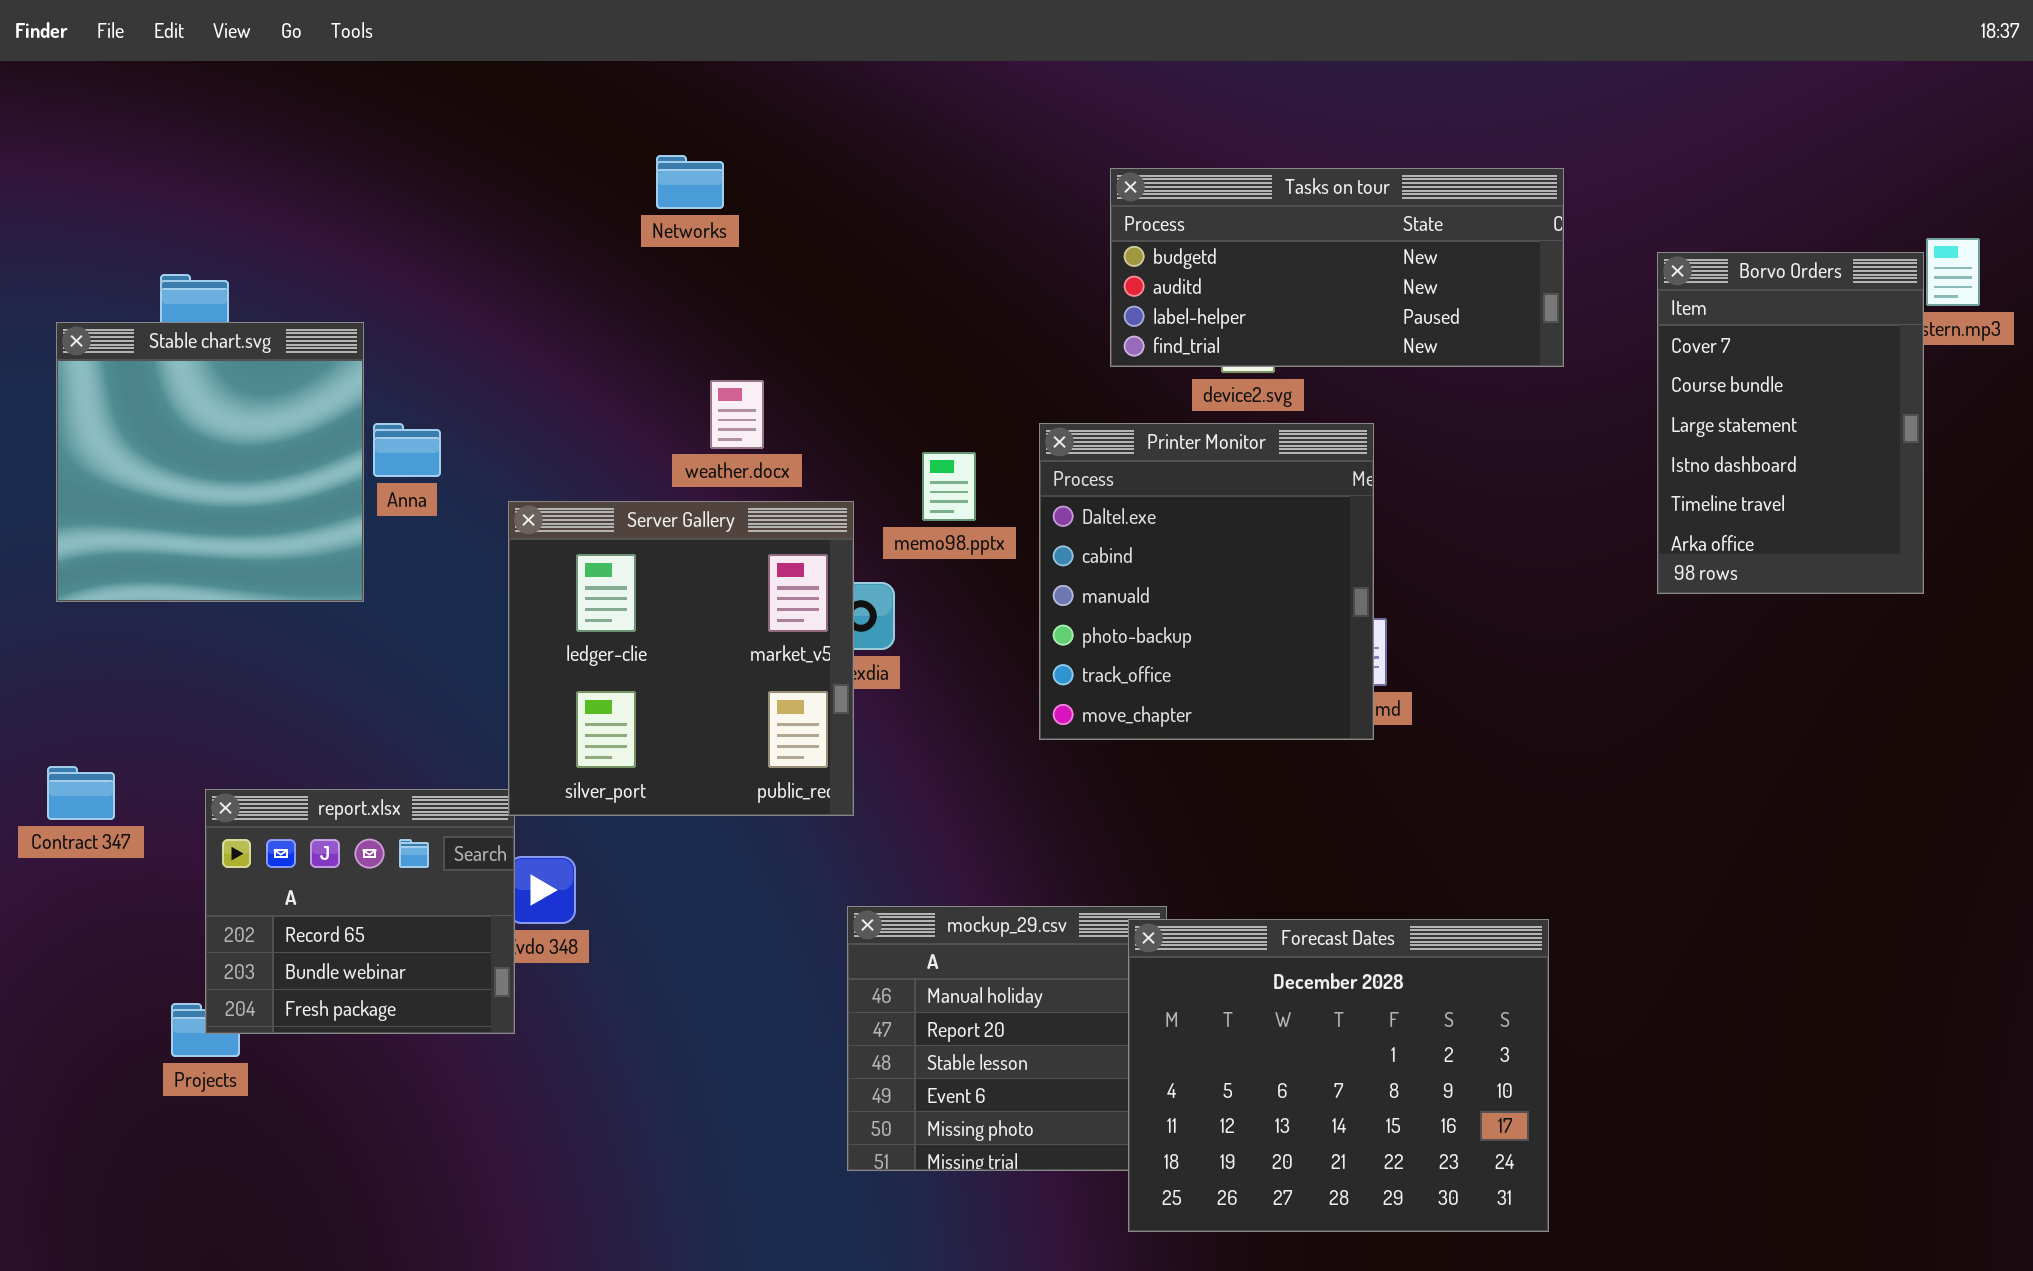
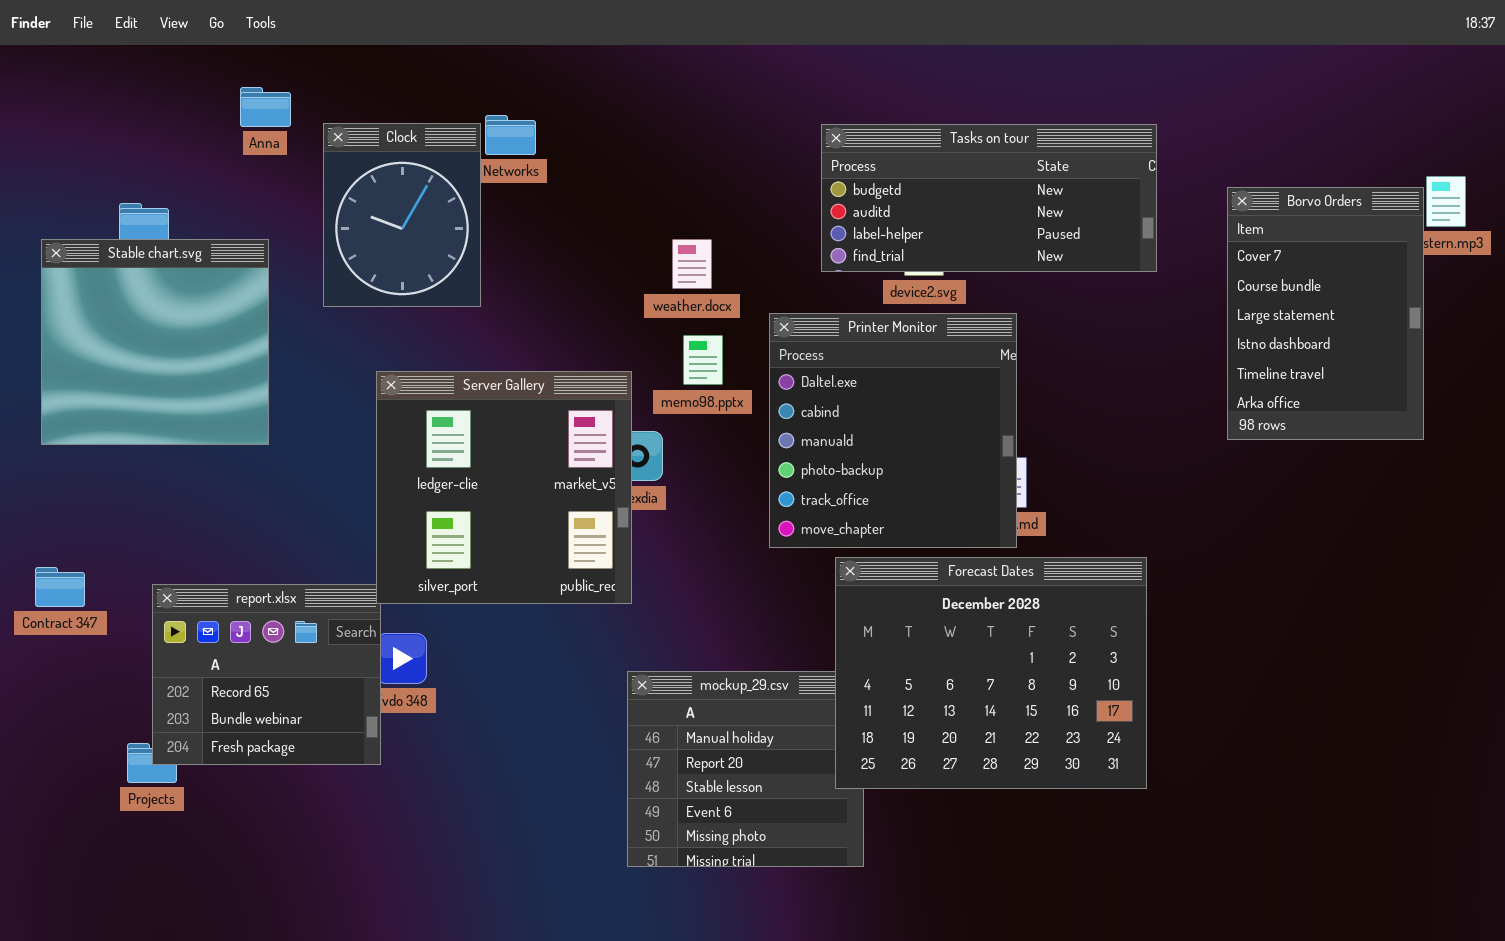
Clock: none -> [323,123,481,307], opened
weather.docx: [710,380,764,449] -> [672,239,712,289], moved
Anna: [373,423,441,477] -> [240,87,291,127], moved
Forecast Dates: [1128,919,1549,1232] -> [835,557,1147,789], moved

